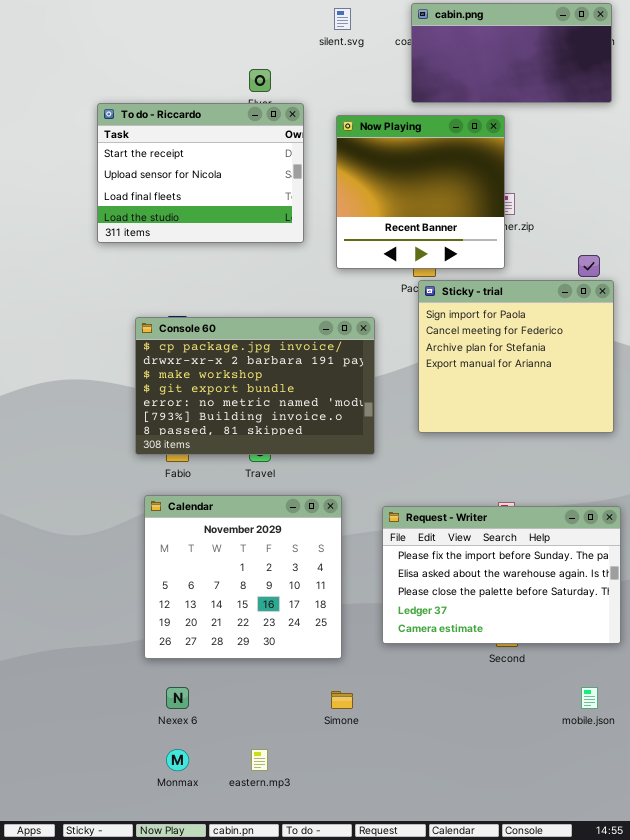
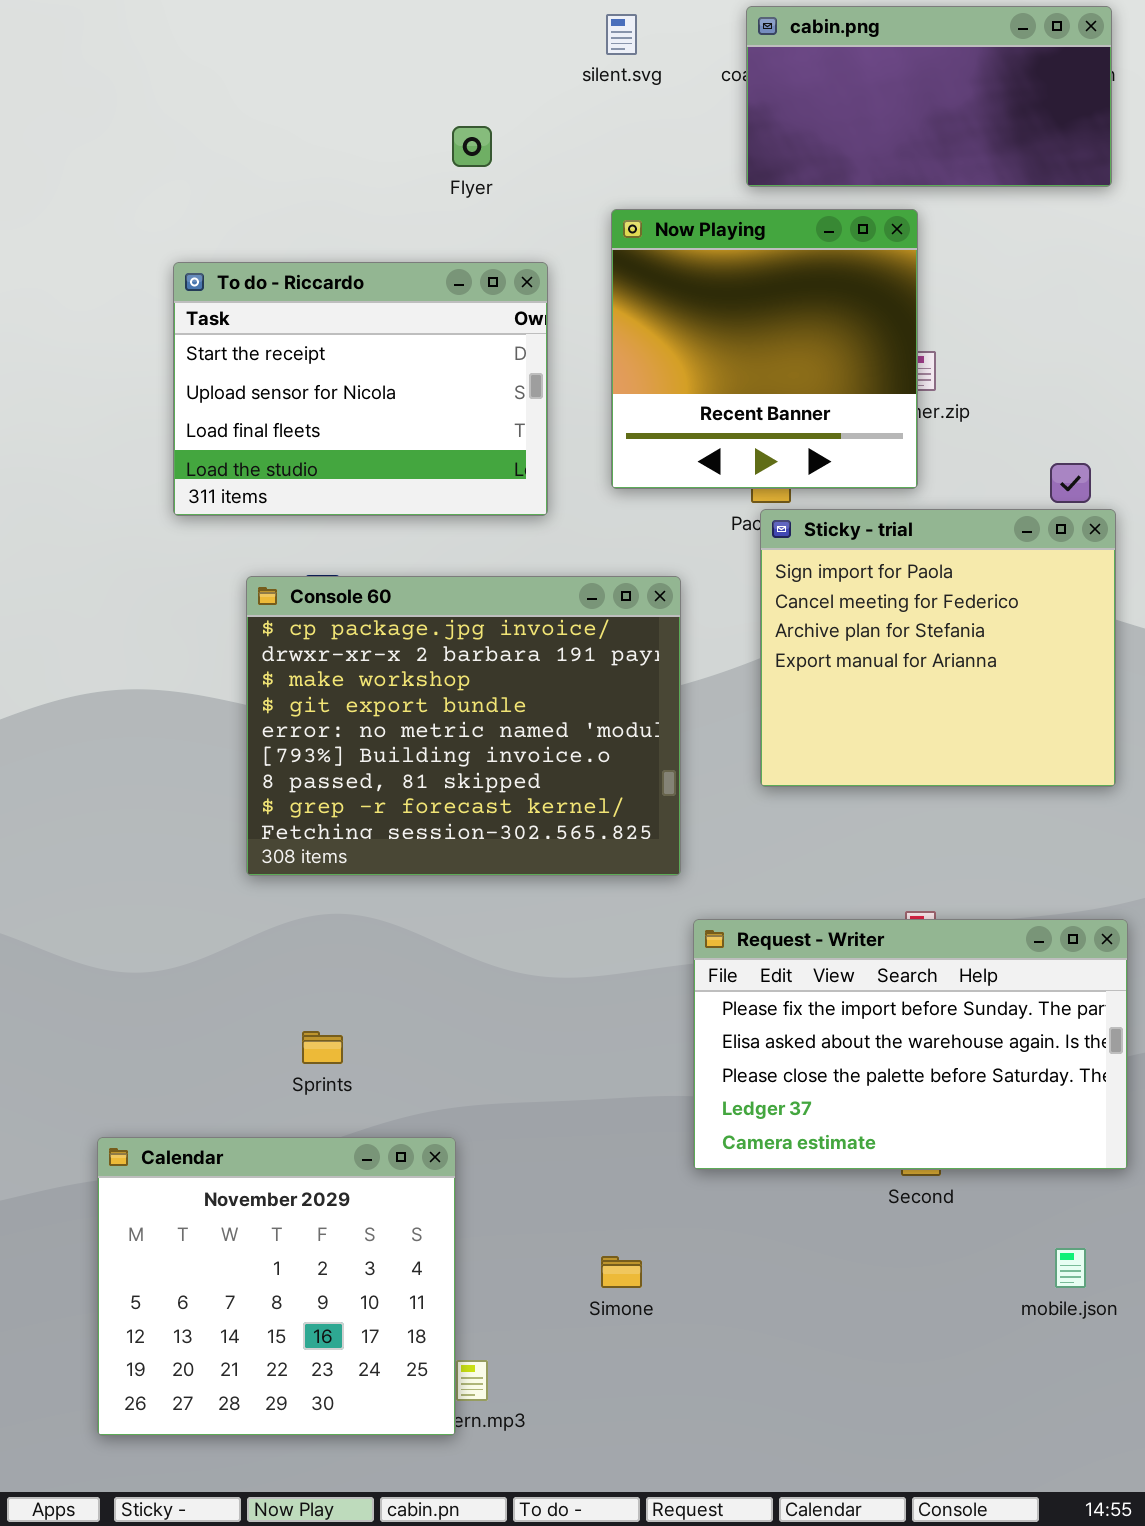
To do - Riccardo: [97,103,304,243] -> [173,262,548,516], moved
Console 60: [135,317,375,455] -> [246,576,681,876], resized
Calendar: [144,495,342,659] -> [97,1137,456,1436], moved

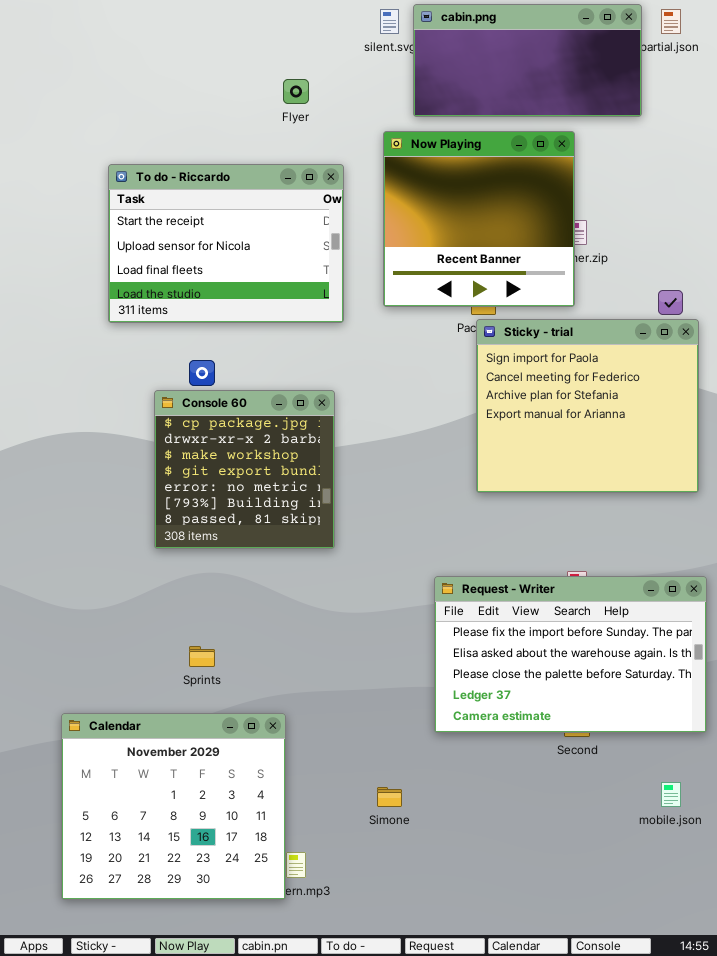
cabin.png: [746,6,1112,187] -> [413,4,642,117], moved
Console 60: [246,576,681,876] -> [154,390,335,549], resized

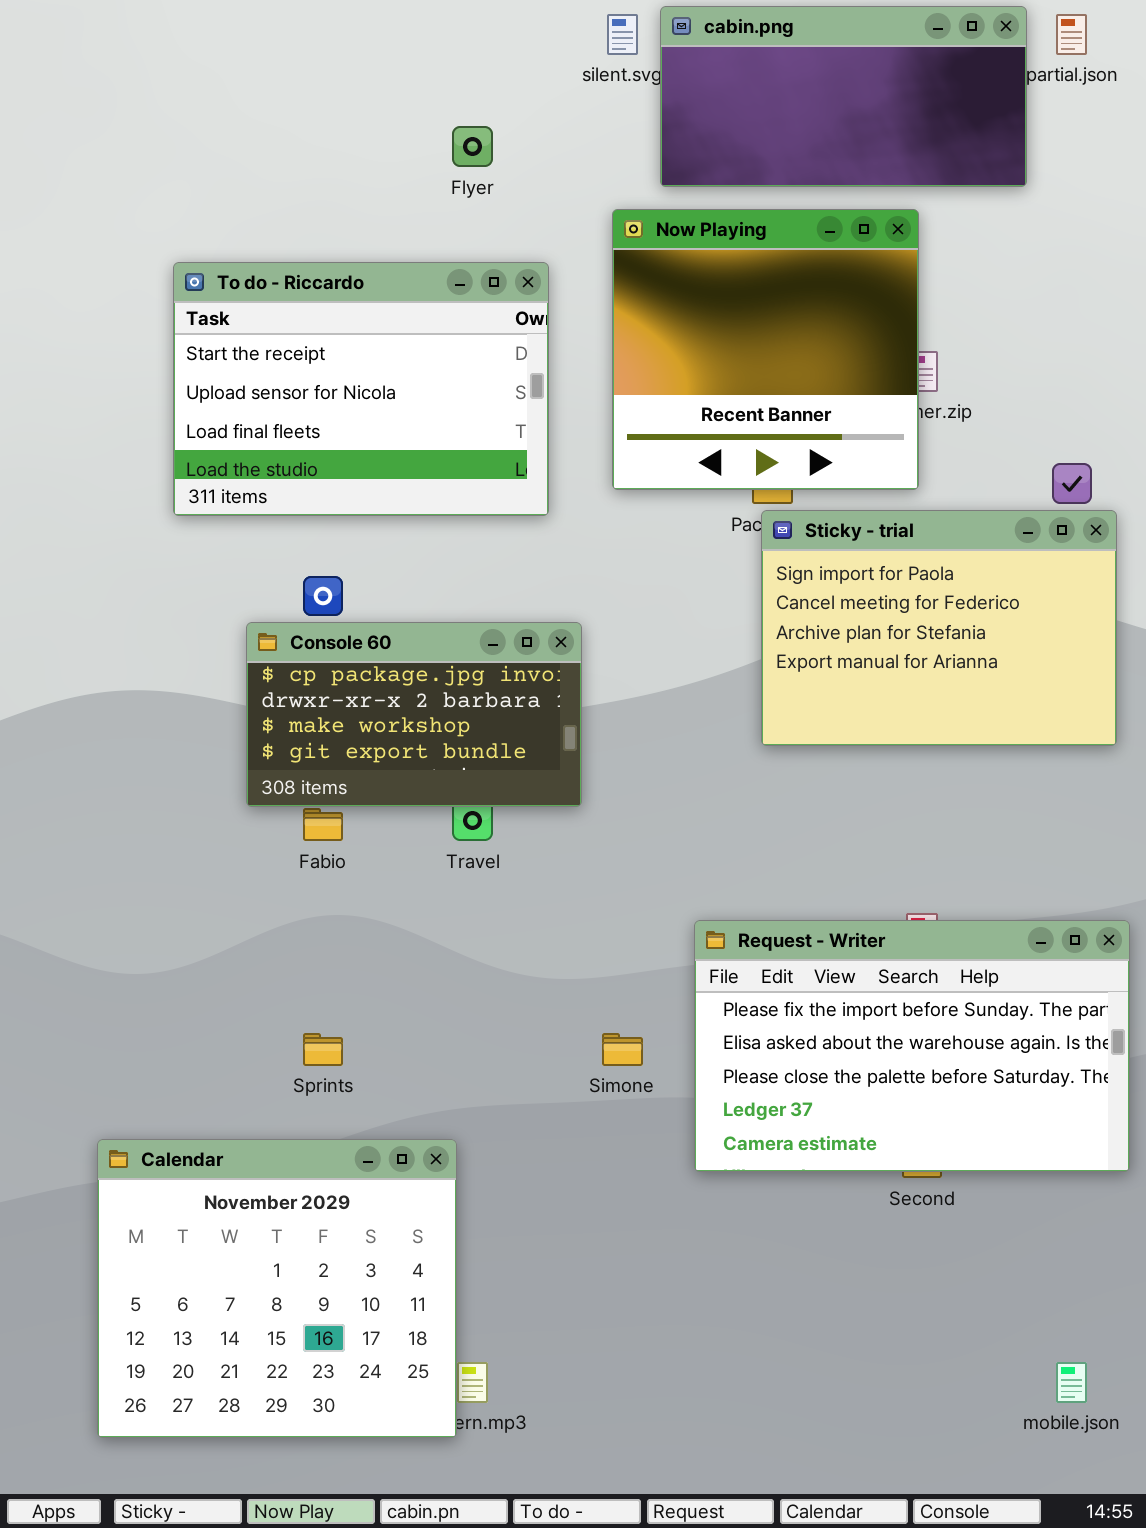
Sticky - trial: [476,319,699,493] -> [761,510,1117,746], resized
Console 60: [154,390,335,549] -> [246,622,582,807], resized
mobile.json: [661,782,681,807] -> [1056,1362,1087,1403], moved
Simone: [377,787,402,807] -> [602,1033,643,1066], moved

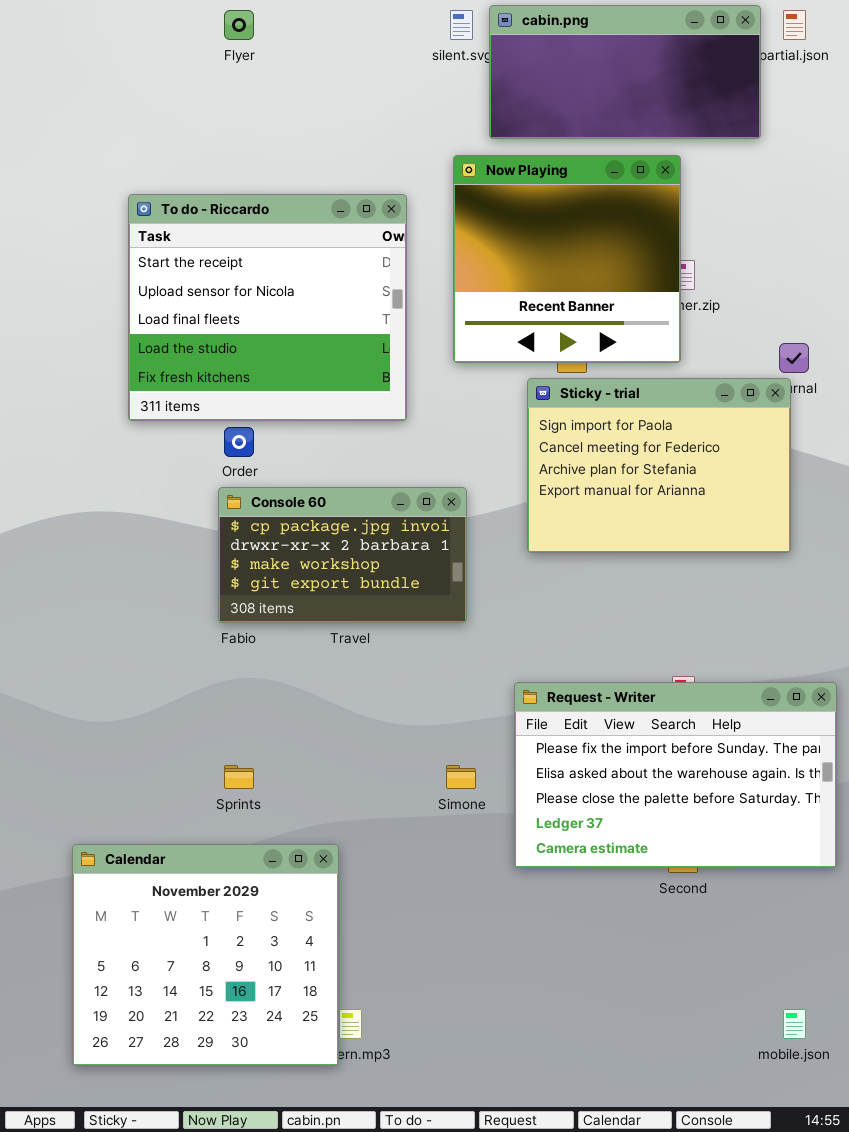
Flyer: [452,126,493,167] -> [224,10,254,40], moved
To do - Riccardo: [173,262,549,516] -> [128,194,407,421], resized
Sticky - trial: [761,510,1117,746] -> [527,378,791,553], moved
Console 60: [246,622,582,807] -> [218,487,467,623], moved

